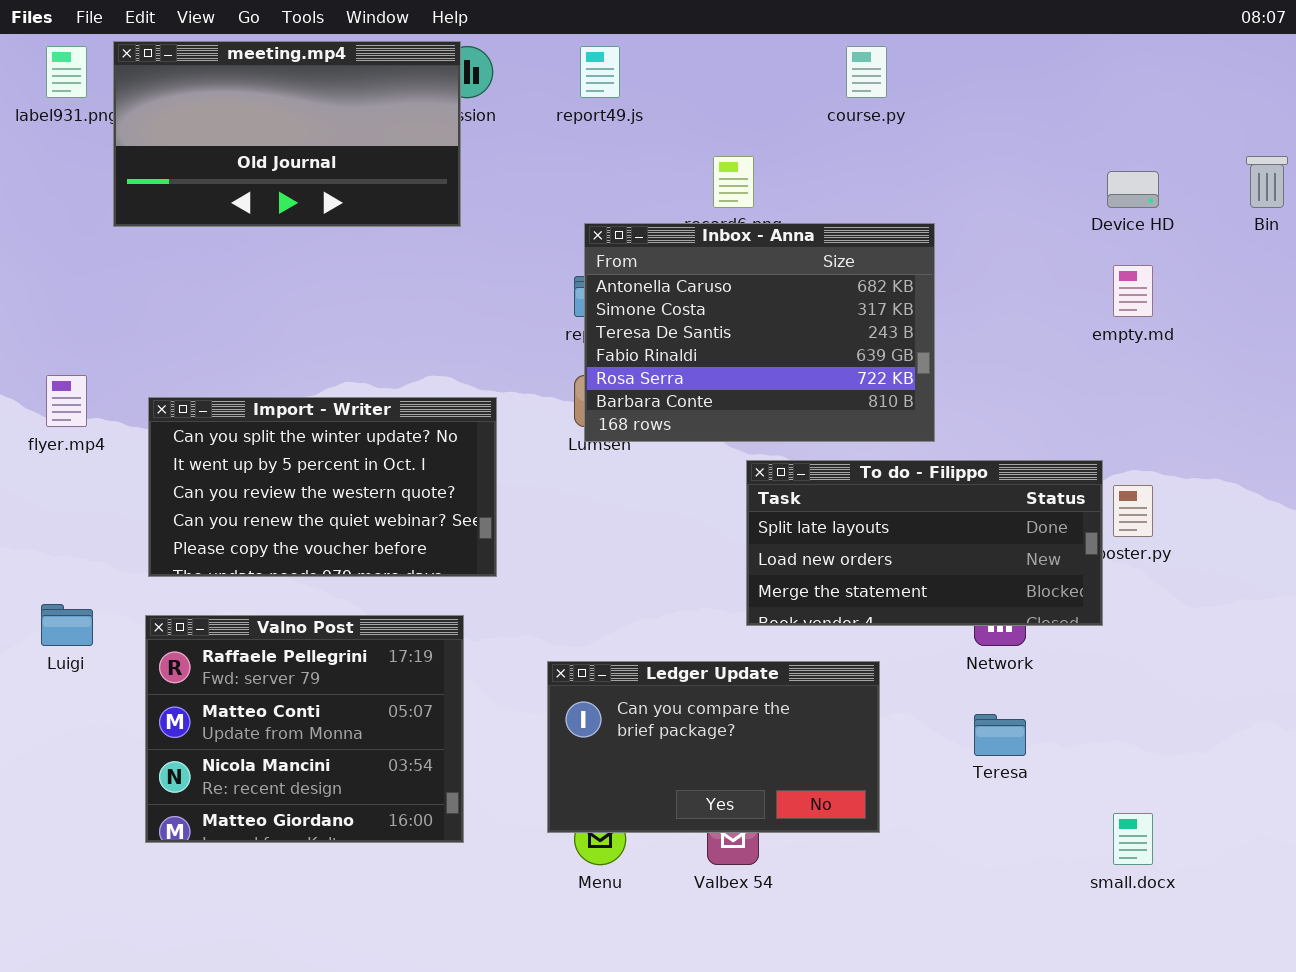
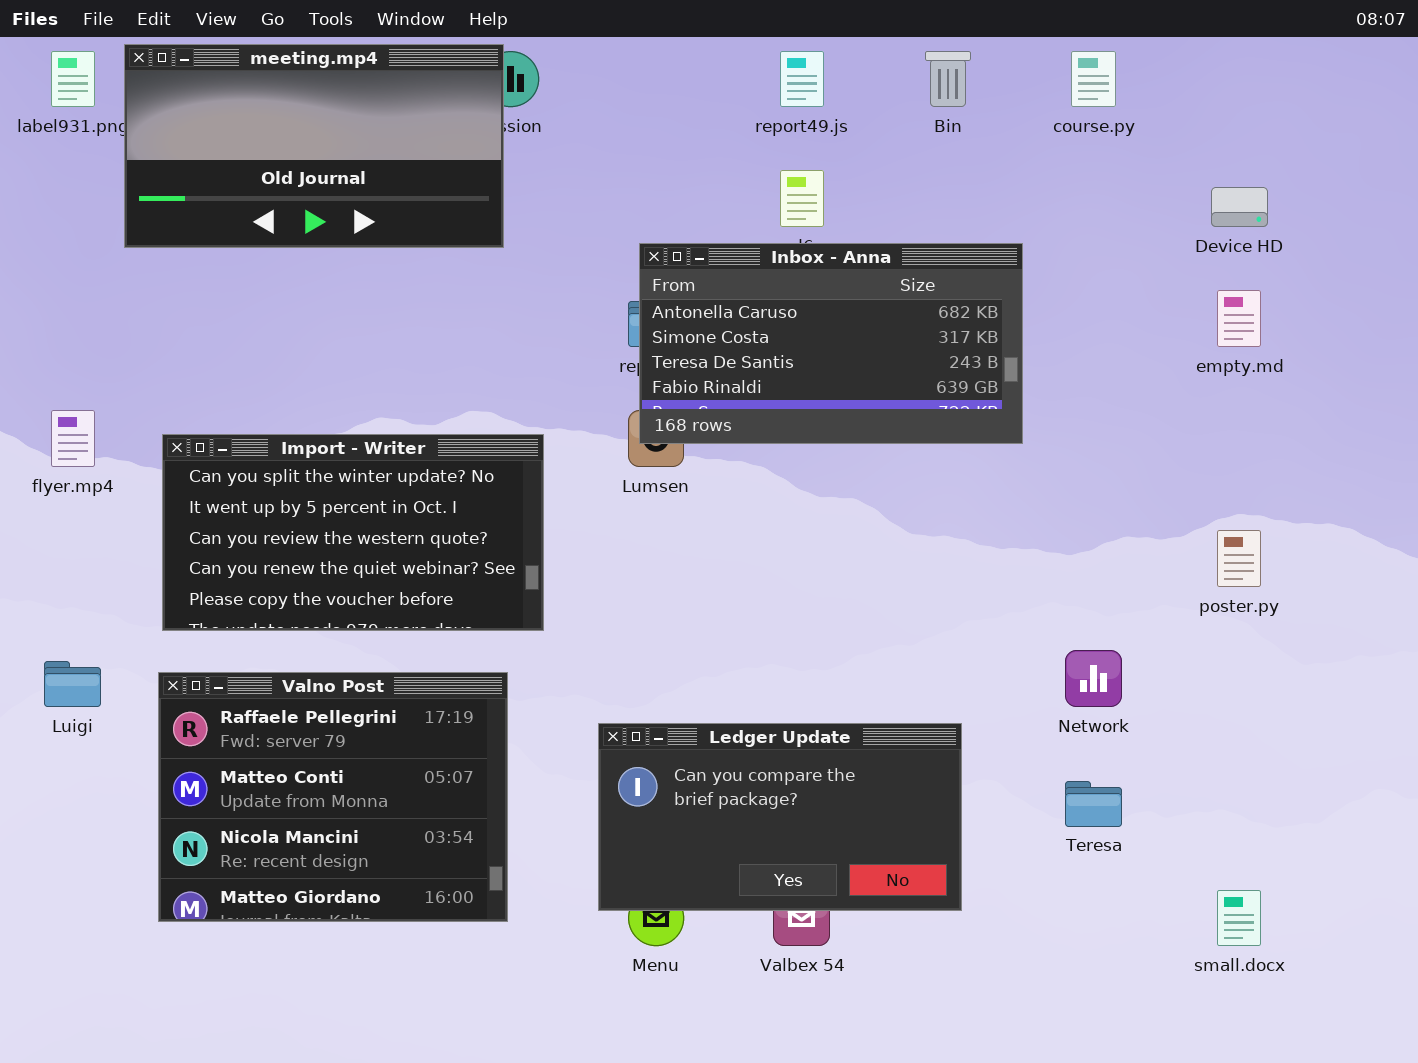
report49.js: [580,46,620,98] -> [780,51,824,107], moved
course.py: [846,46,887,98] -> [1071,51,1116,107], moved
Bin: [1246,156,1288,208] -> [925,51,971,107], moved
Inbox - Anna: [584,223,935,442] -> [639,243,1023,444], resized
To do - Filippo: [746,460,1103,626] -> none, closed

